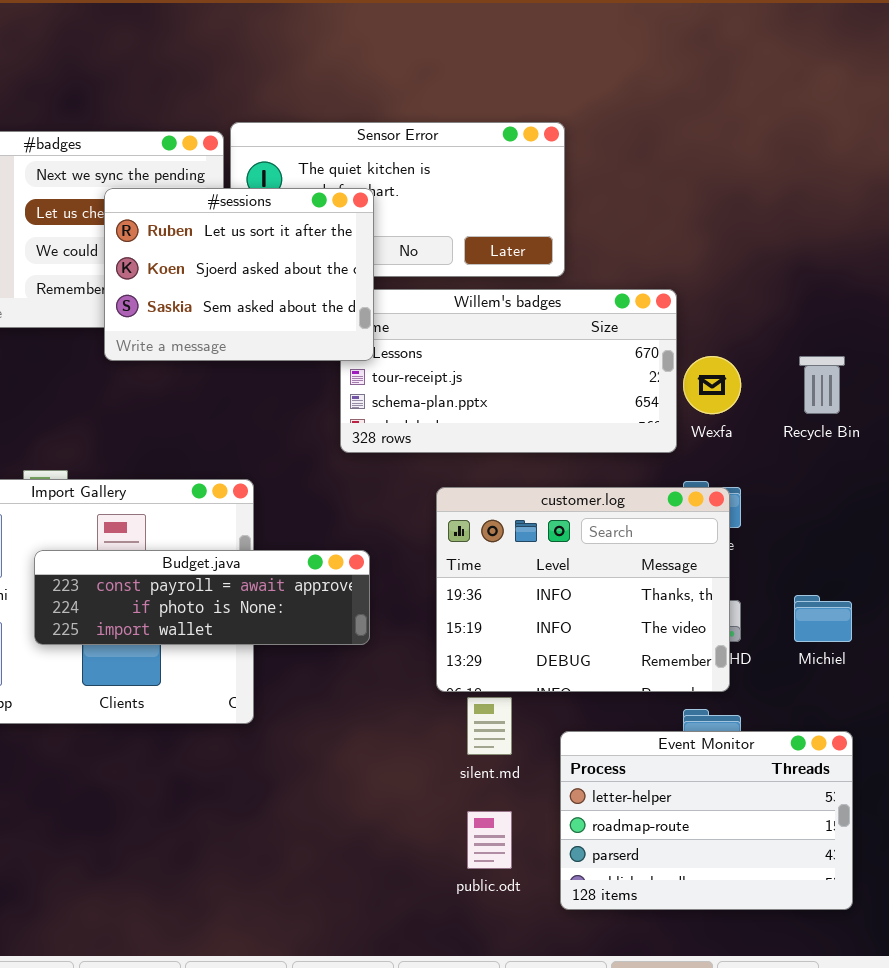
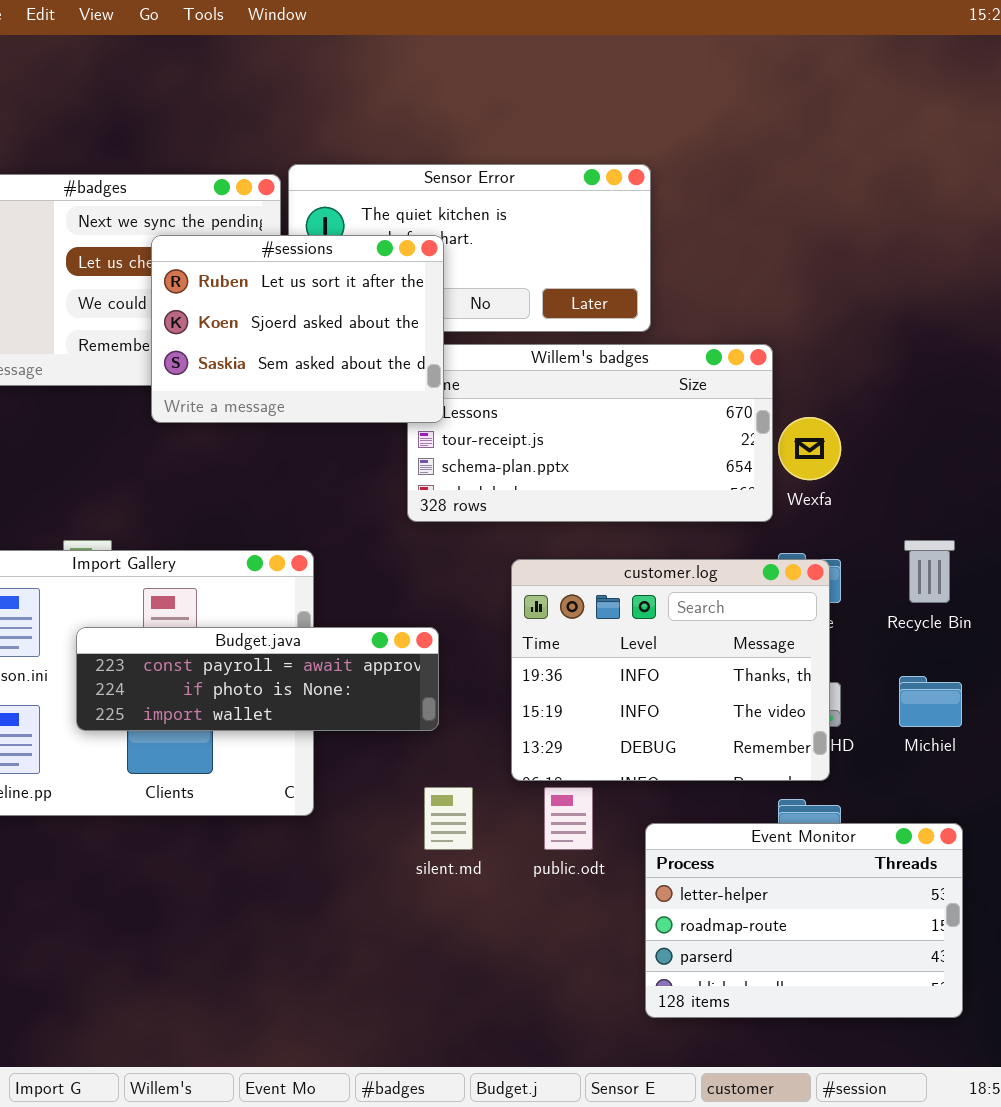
Recycle Bin: [799,356,845,414] -> [904,540,955,603], moved
silent.md: [467,697,512,755] -> [424,787,473,850], moved
public.odt: [467,811,512,869] -> [544,787,593,850], moved

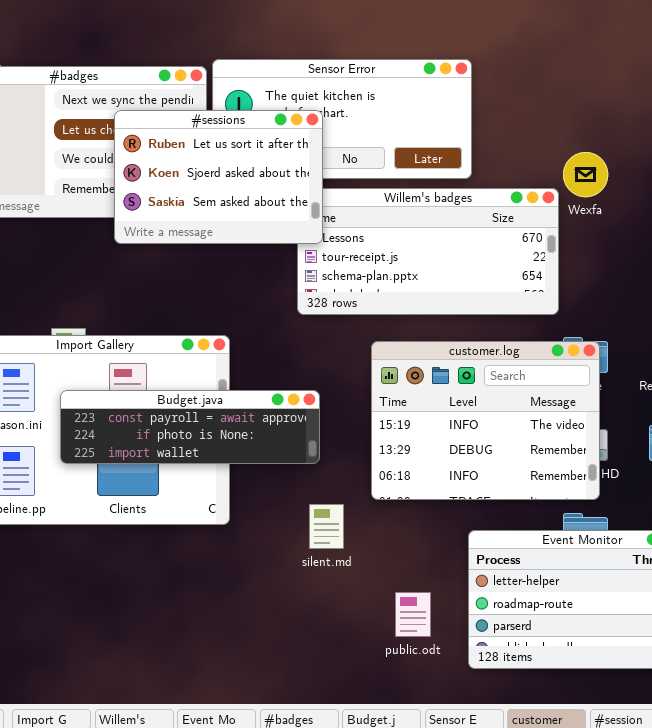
Wexfa: [778,417,841,480] -> [563,152,608,197], moved
customer.log: [511,559,830,781] -> [371,341,600,500], scrolled down 1 row
public.odt: [544,787,593,850] -> [395,592,431,637], moved

